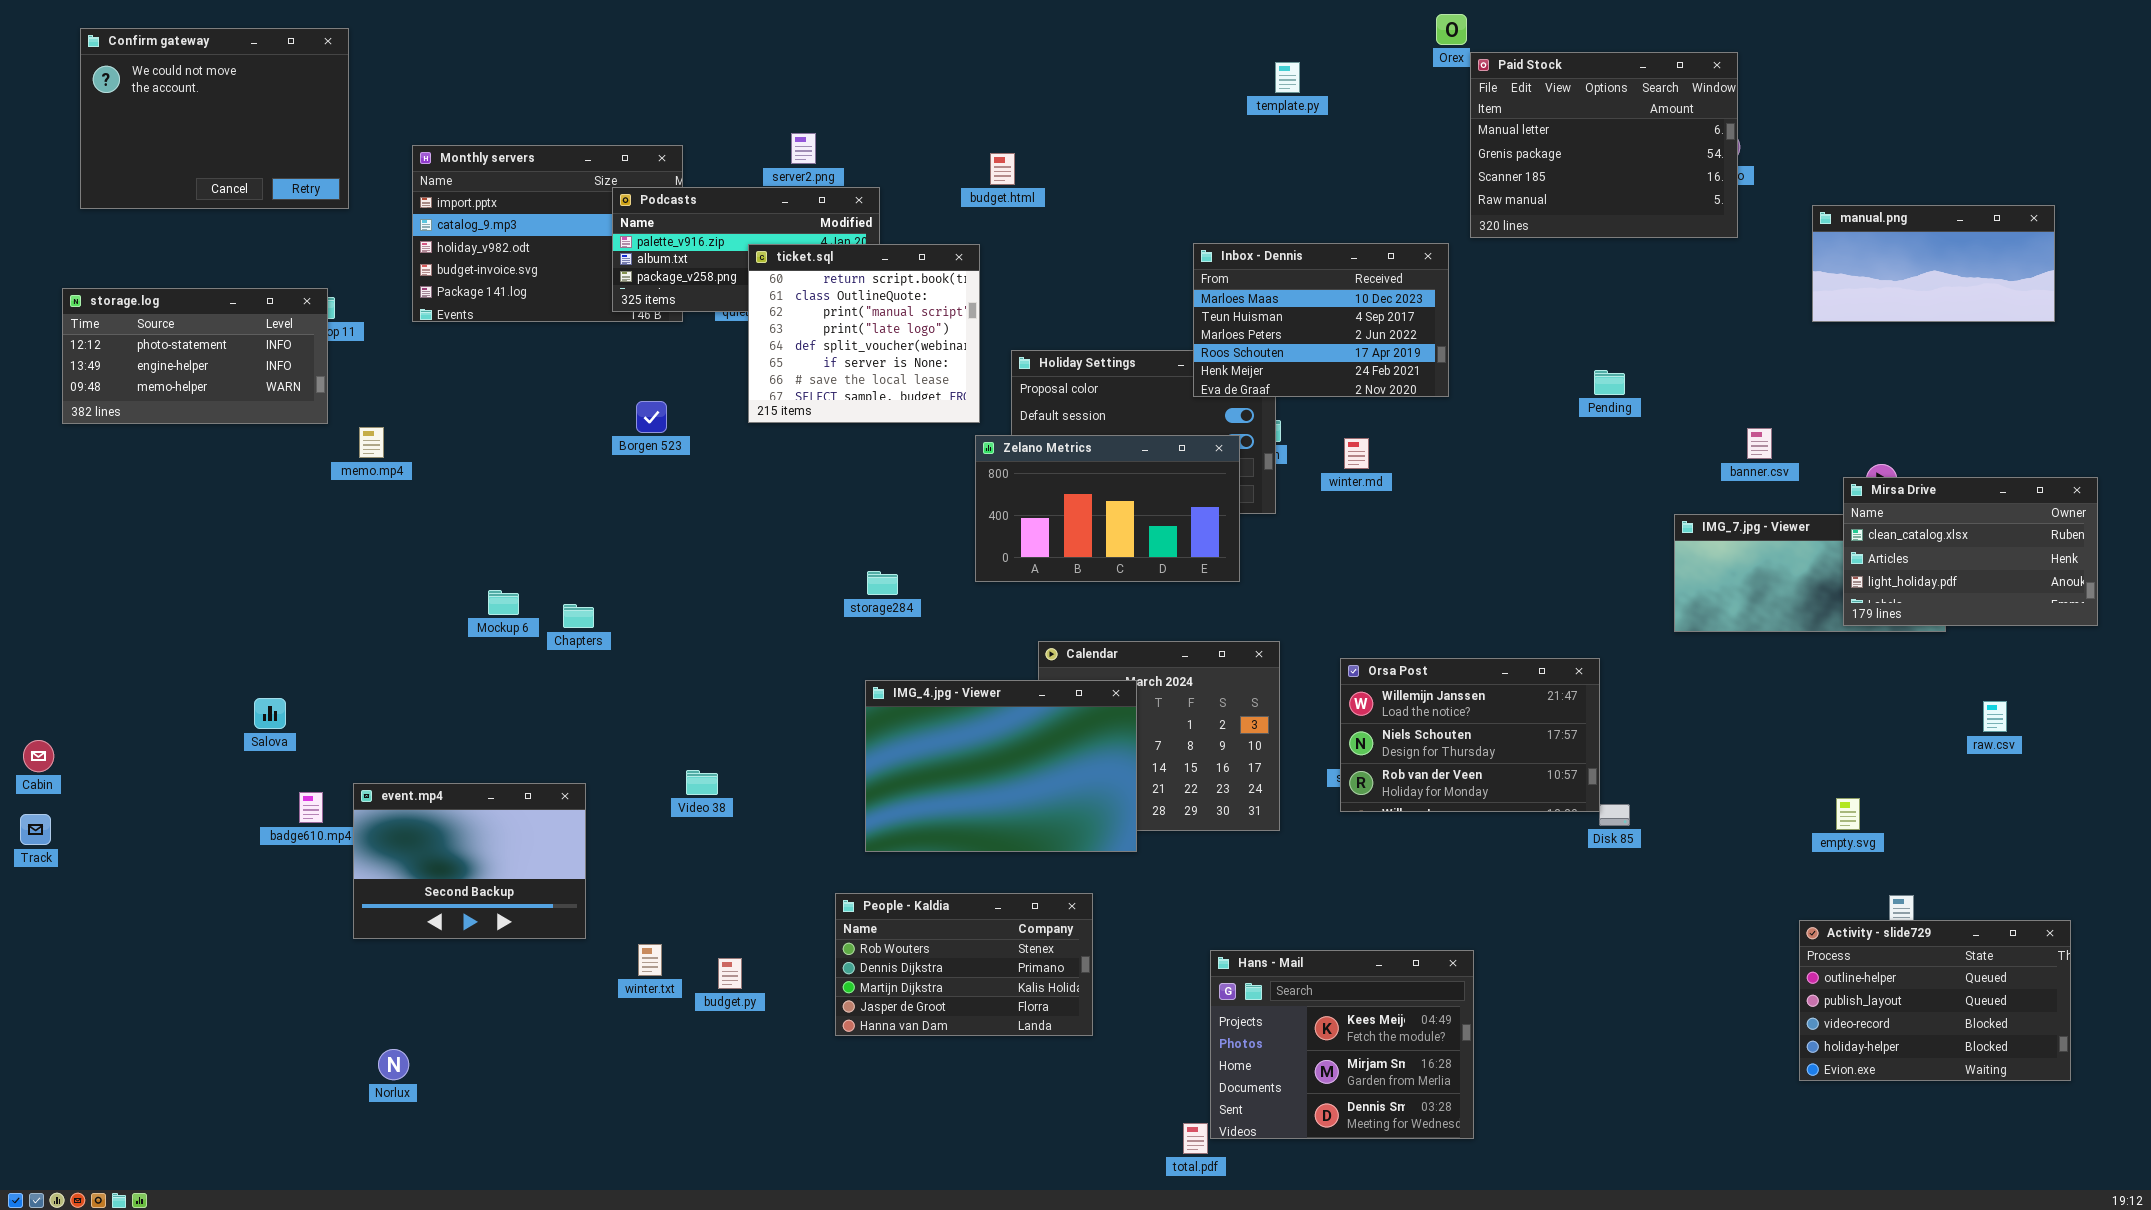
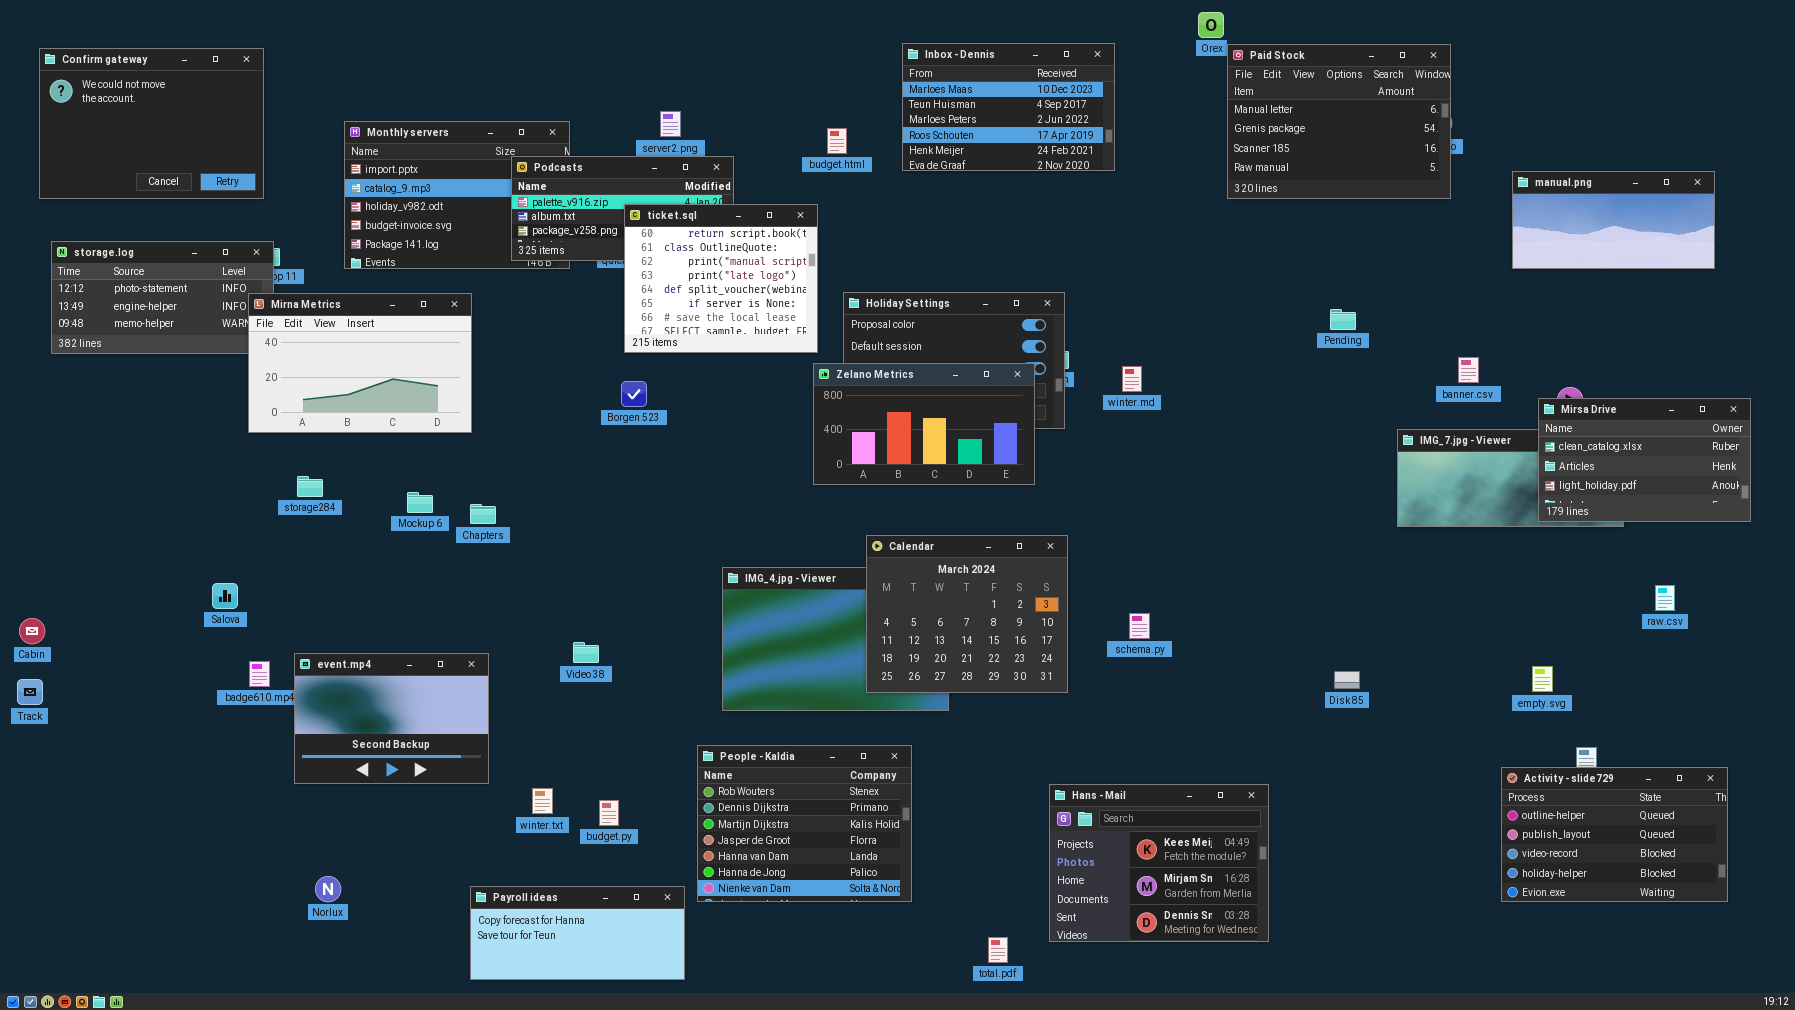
Confirm gateway: [80,28,349,209] -> [39,48,264,199], moved
Inbox - Dennis: [1193,243,1449,397] -> [902,43,1115,171], moved
Mirna Metrics: none -> [248,293,472,433], opened
Borgen 523: [636,401,667,433] -> [621,381,647,407], moved
storage284: [867,571,898,595] -> [297,476,323,497], moved
Calendar: [1038,641,1280,831] -> [866,535,1068,693], raised
Orsa Post: [1340,658,1600,812] -> none, closed
People - Kaldia: [835,893,1093,1036] -> [697,745,912,902], resized
Hans - Mail: [1210,950,1474,1139] -> [1049,784,1269,942], moved
Payroll ideas: none -> [470,886,685,980], opened

